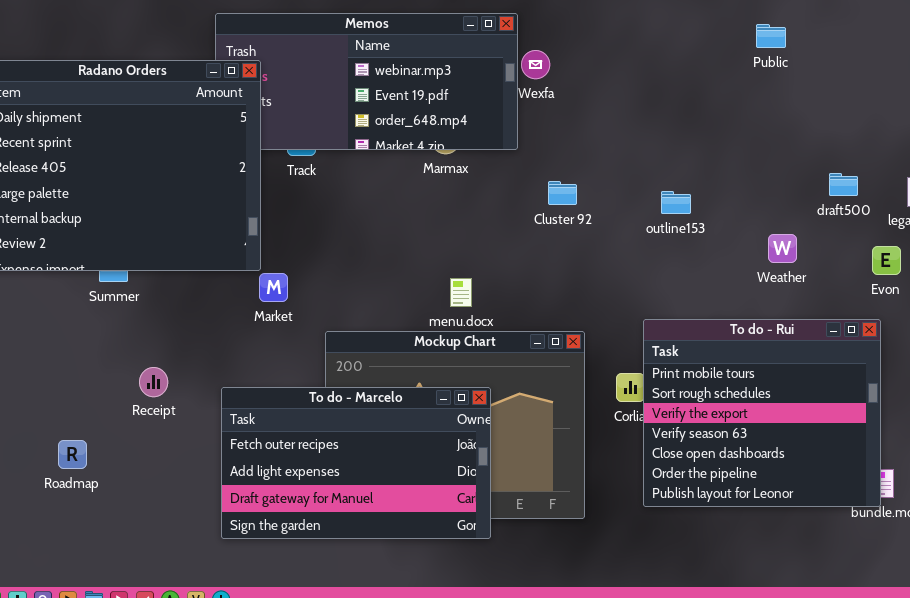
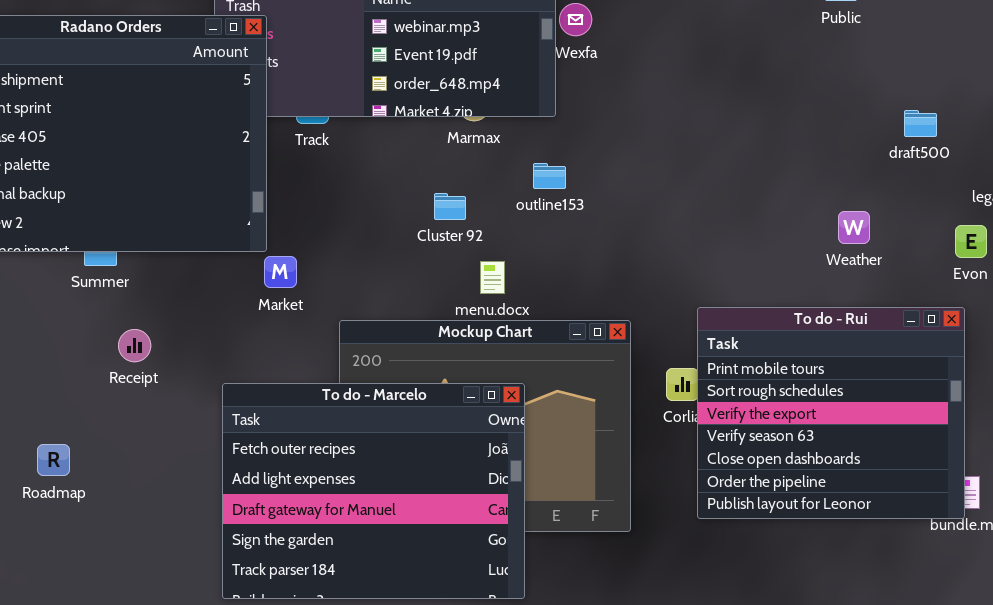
draft500: [829,173,858,196] -> [904,110,937,137], moved
Cluster 92: [548,181,577,205] -> [434,193,466,220], moved
outline153: [661,191,691,214] -> [533,163,566,189], moved
Receipt: [139,367,168,397] -> [118,329,151,362], moved
To do - Marcelo: [221,387,491,539] -> [222,383,525,599], resized

